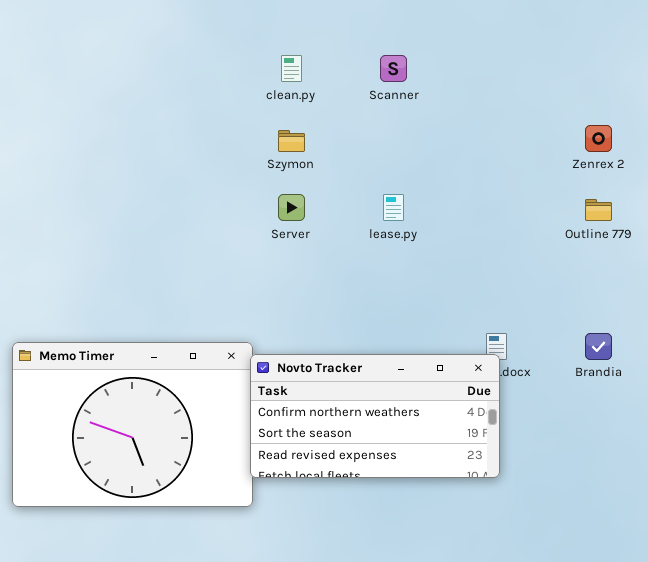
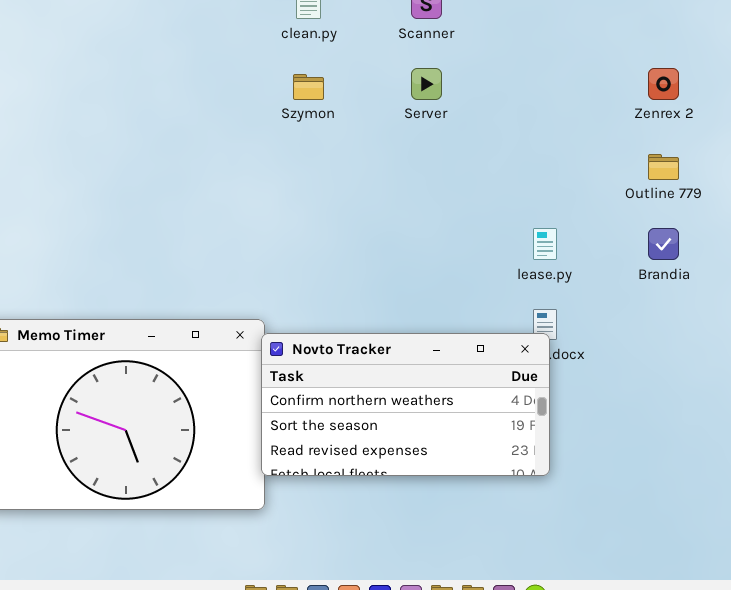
Server: [278,194,305,221] -> [411,68,442,100], moved
lease.py: [383,194,404,221] -> [533,228,557,260], moved
Brandia: [585,333,612,360] -> [648,228,679,260], moved

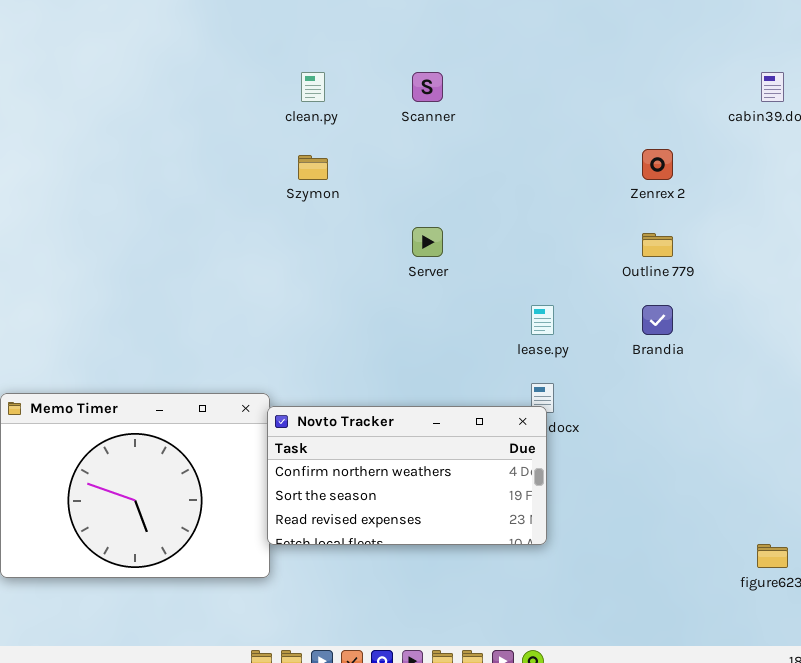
Server: [411,68,442,100] -> [412,227,443,257], moved

